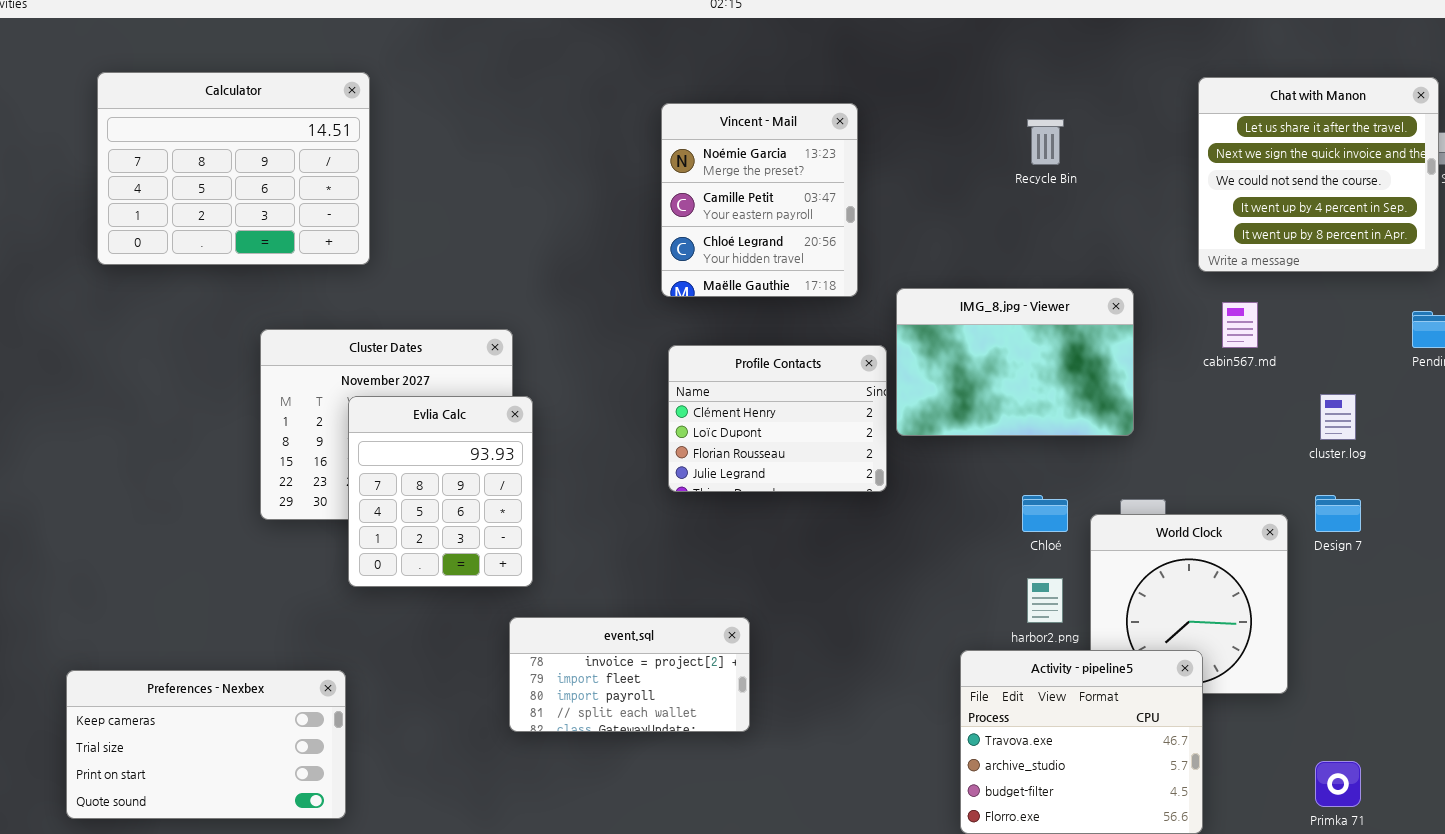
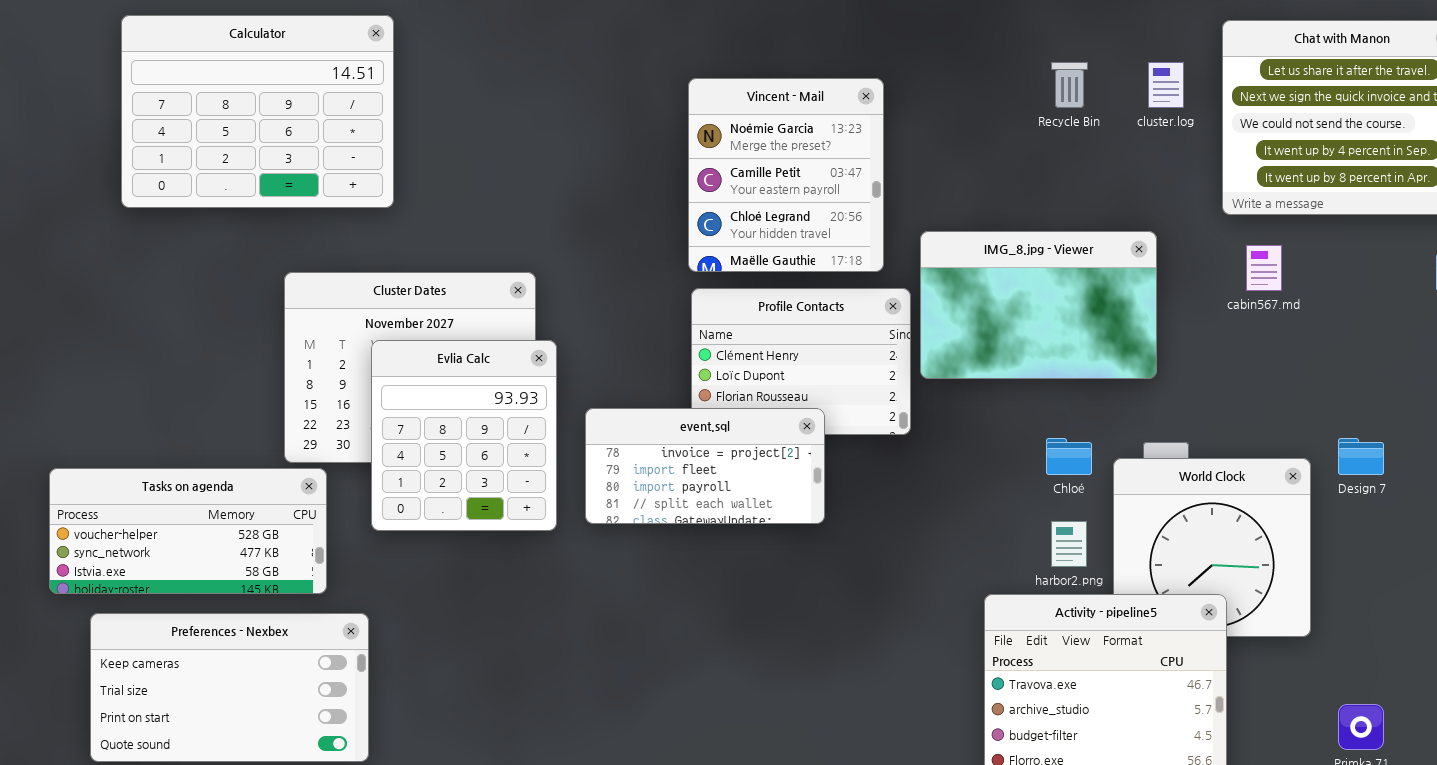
Vincent - Mail: [661,103,858,297] -> [688,78,884,272], moved
cluster.log: [1320,394,1356,440] -> [1148,62,1184,108], moved
Tasks on agenda: none -> [49,468,327,594], opened
event.sql: [509,617,750,732] -> [585,408,825,524], moved

